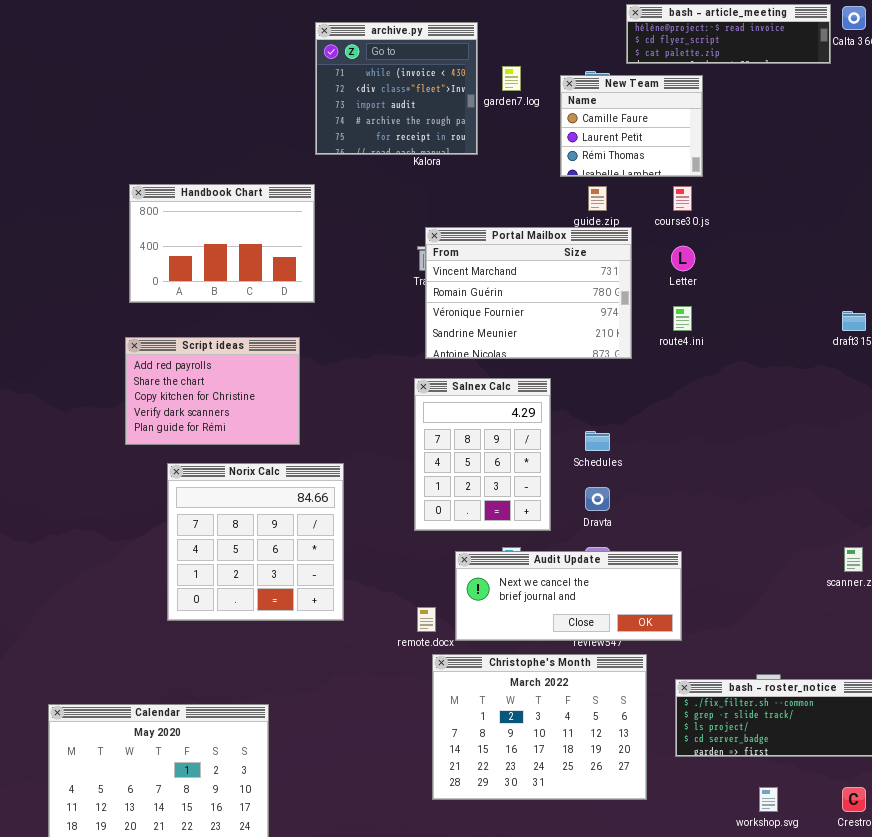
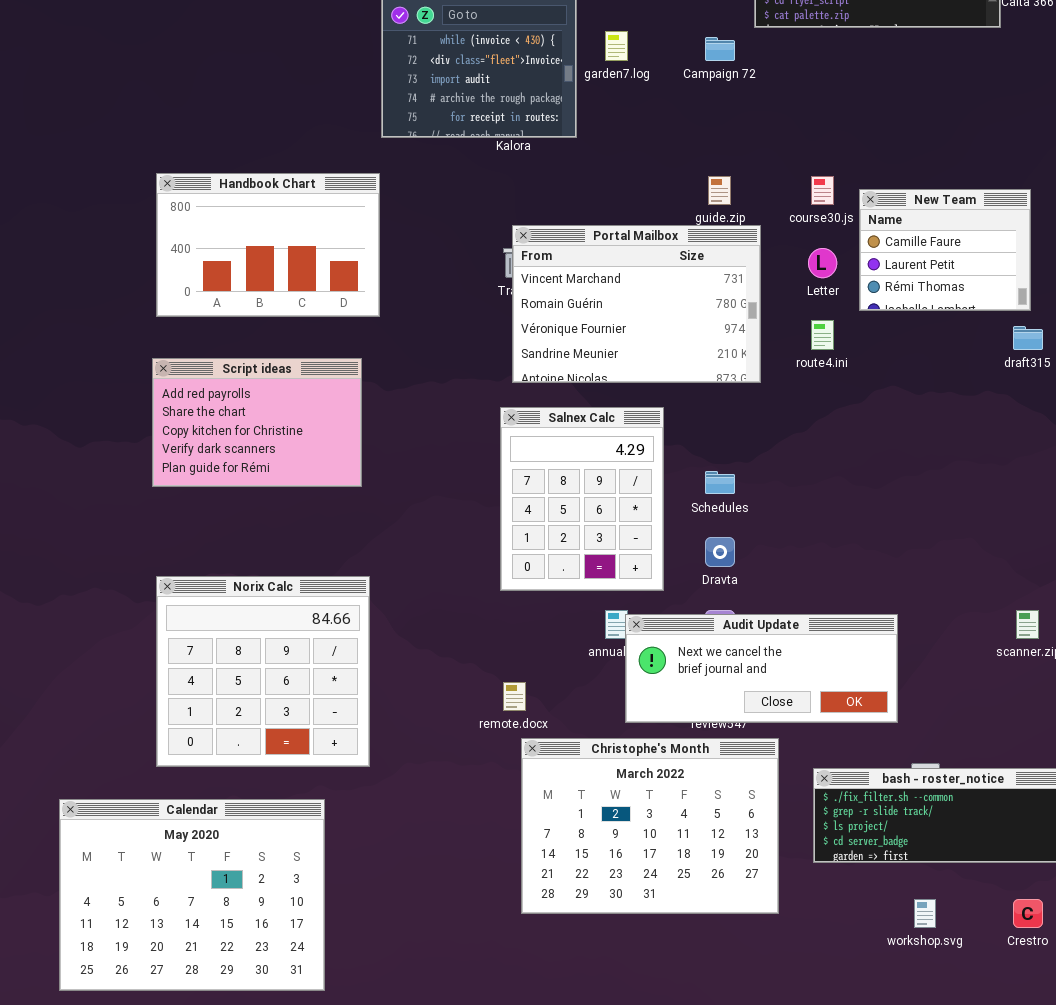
New Team: [560,75,703,177] -> [859,189,1031,311], moved
Norix Calc: [167,463,344,621] -> [156,576,370,767], moved
Audit Update: [455,551,682,641] -> [625,614,898,723], moved

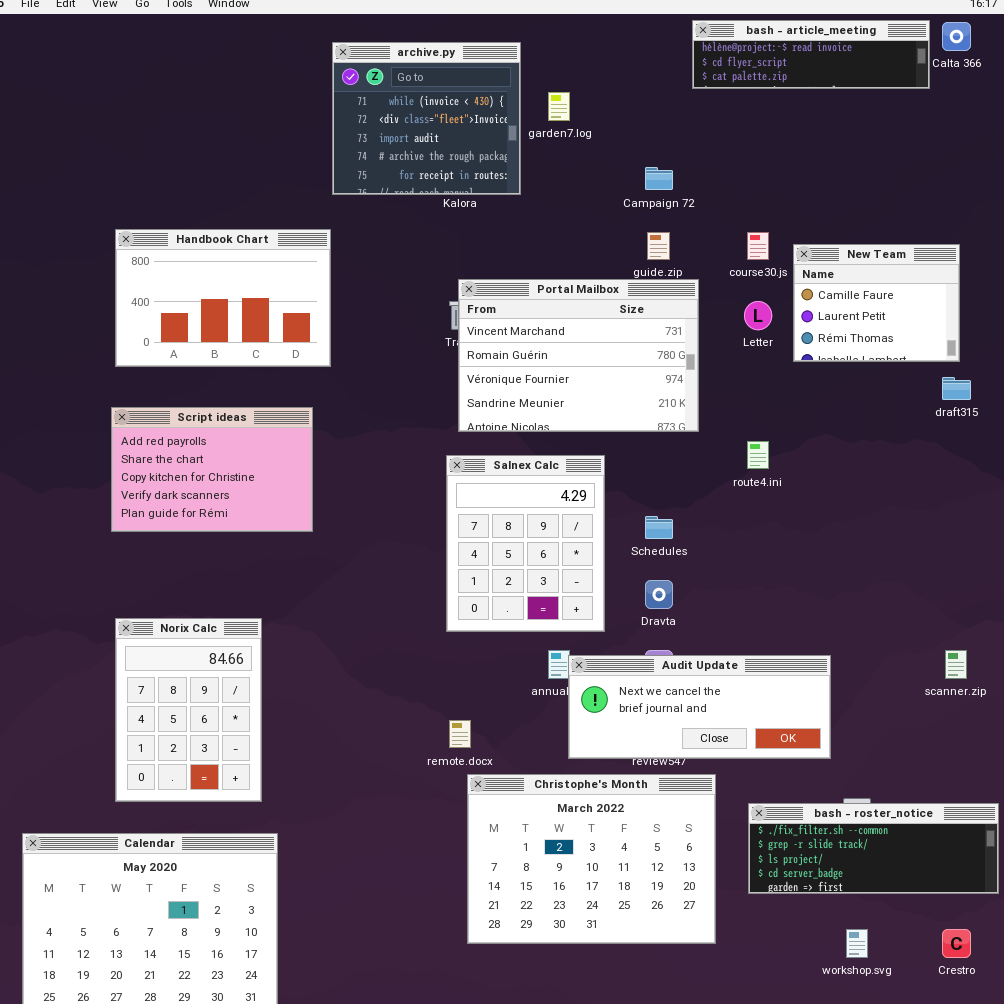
Campaign 72: [705,37,735,61] -> [645,167,673,190], moved
route4.ini: [811,320,834,350] -> [747,441,769,469], moved
Norix Calc: [156,576,370,767] -> [115,618,262,802], resized

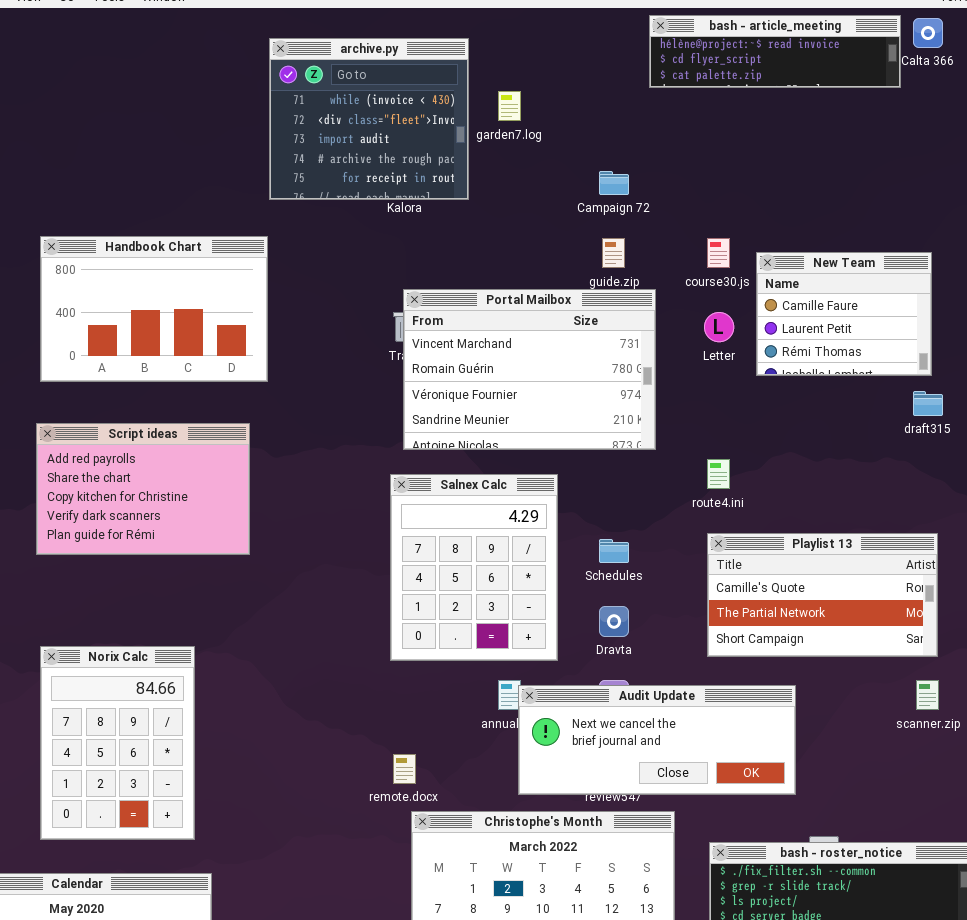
Playlist 13: none -> [707,533,938,657], opened

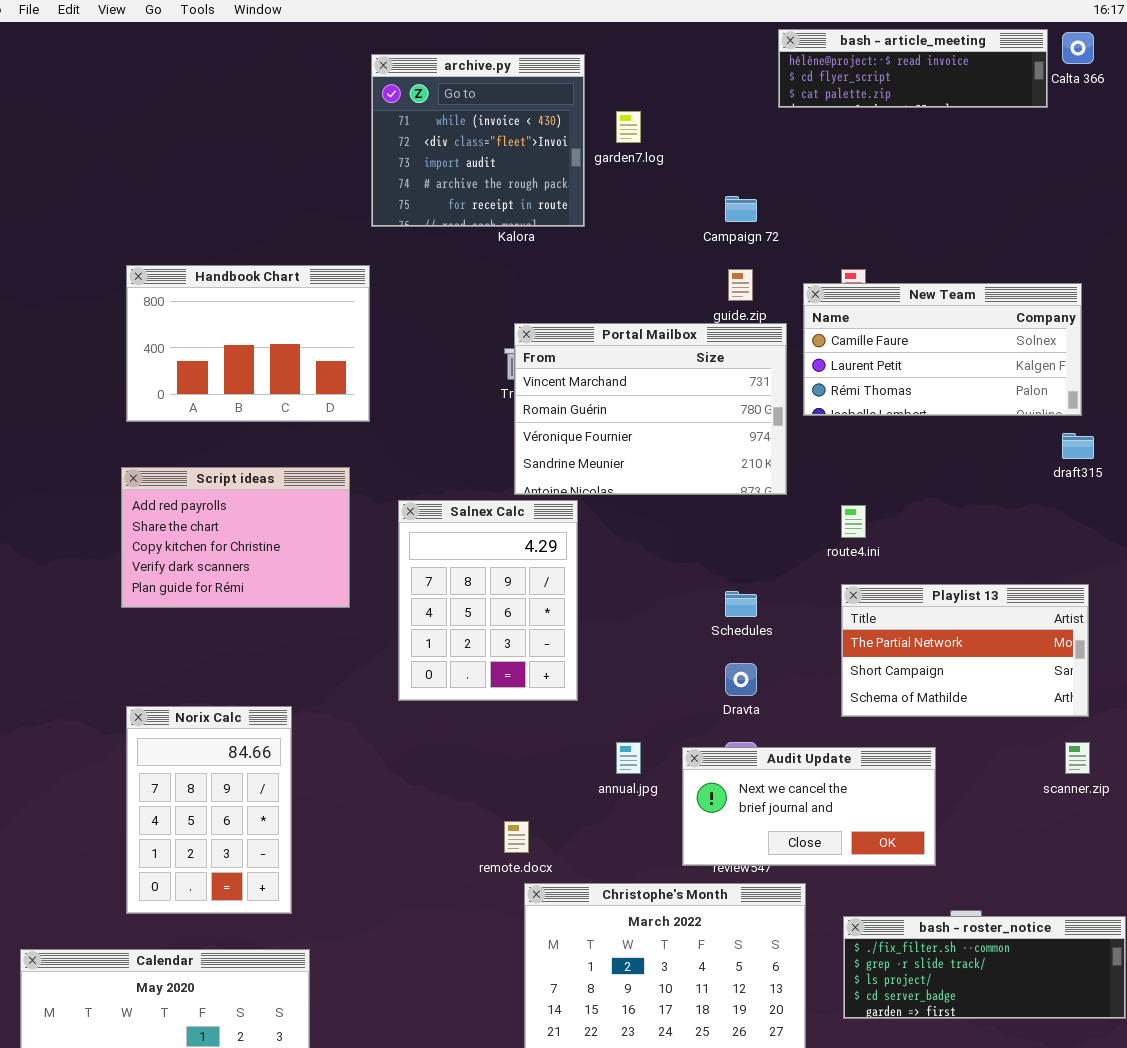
New Team: [756,252,932,376] -> [803,283,1082,416], resized
Salnex Calc: [390,474,558,661] -> [398,500,578,701], moved
Playlist 13: [707,533,938,657] -> [841,584,1089,717], scrolled down 1 row
Audit Update: [518,685,796,795] -> [682,747,936,866], resized

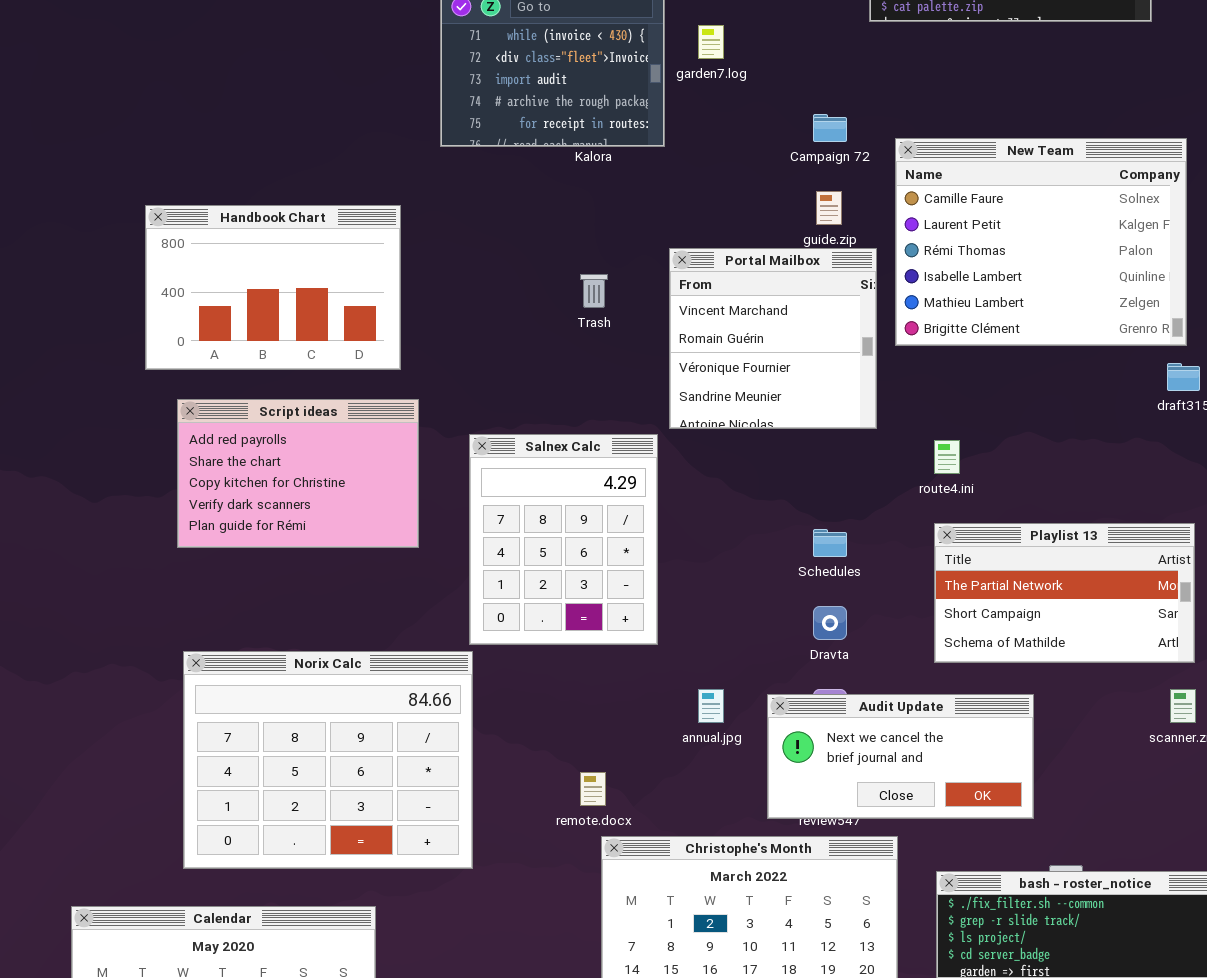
Handbook Chart: [126,265,370,422] -> [145,205,401,370], moved
New Team: [803,283,1082,416] -> [895,138,1187,346], resized
Portal Mailbox: [514,323,787,495] -> [669,248,877,429], resized
Norix Calc: [126,706,292,914] -> [183,651,473,869], resized

